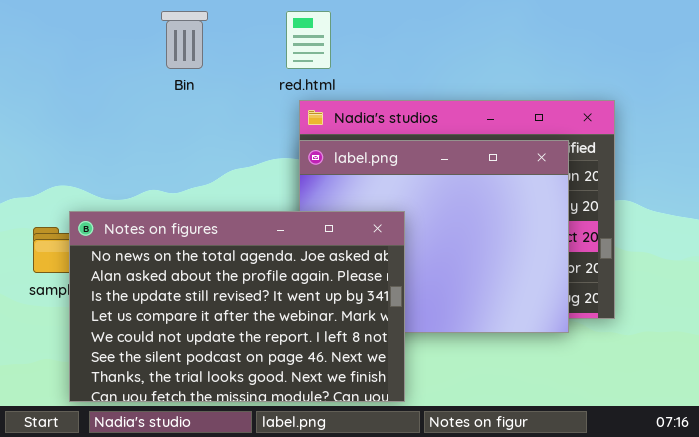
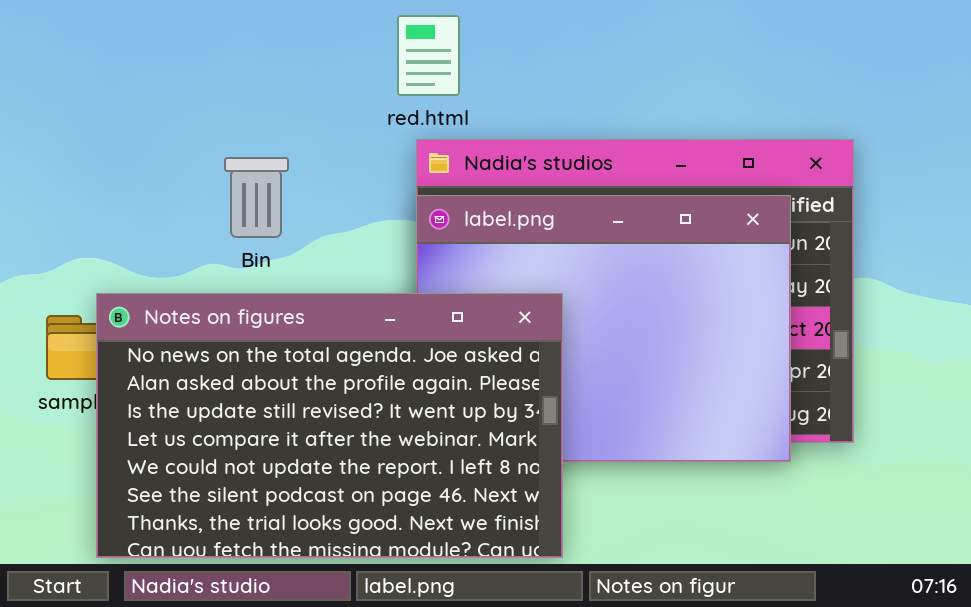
Bin: [161,11,208,69] -> [224,157,289,238], moved

